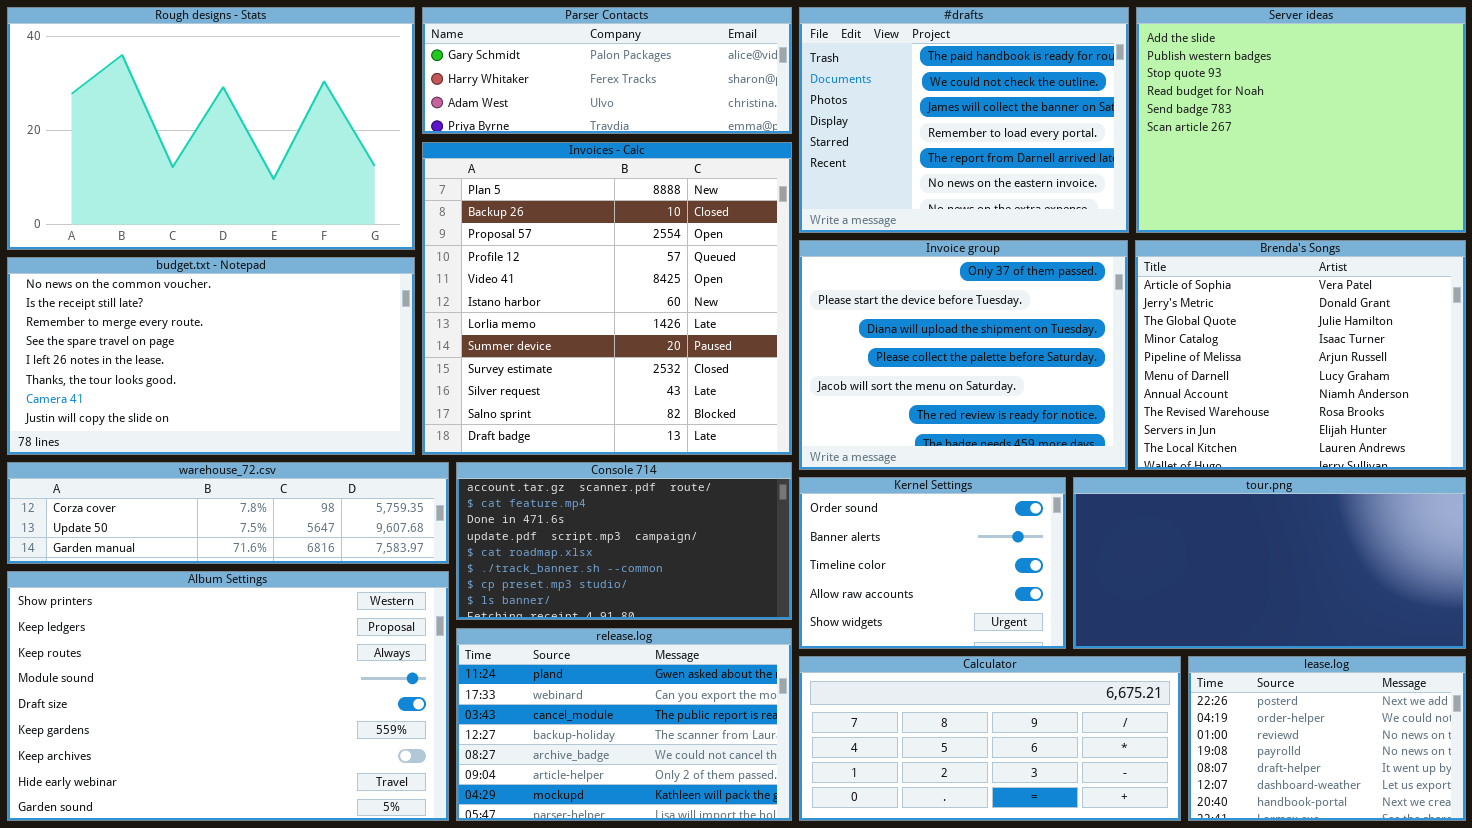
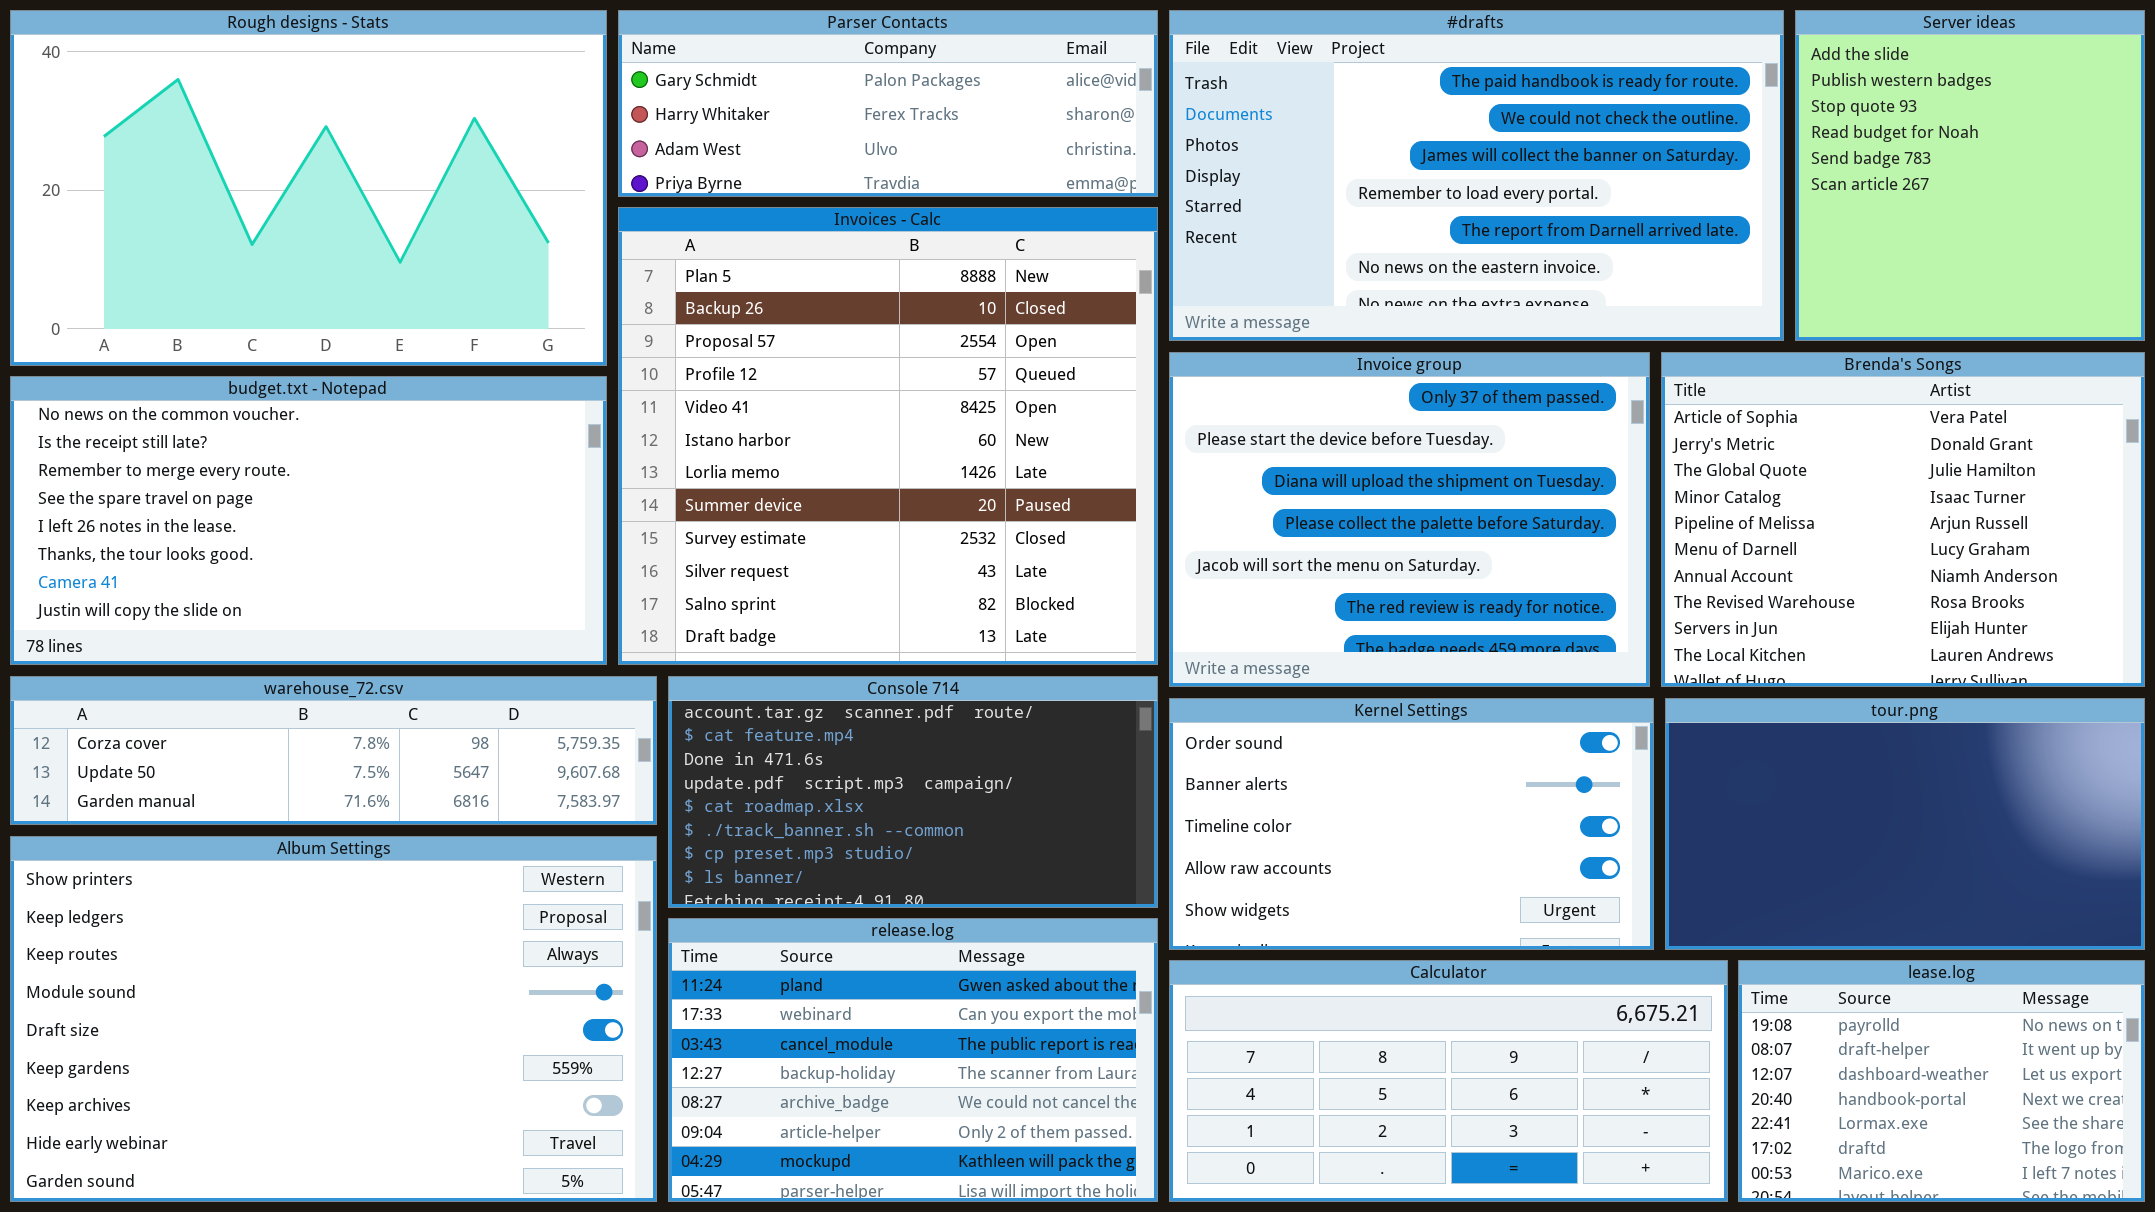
#drafts: [799,7,1129,233] -> [1169,10,1784,341], resized
Server ideas: [1136,7,1466,233] -> [1795,10,2145,341], resized
Kernel Settings: [799,477,1066,649] -> [1169,698,1654,950], resized
tour.png: [1073,477,1466,649] -> [1665,698,2145,950], resized
lease.log: [1188,656,1466,821] -> [1738,960,2145,1202], scrolled down 3 rows

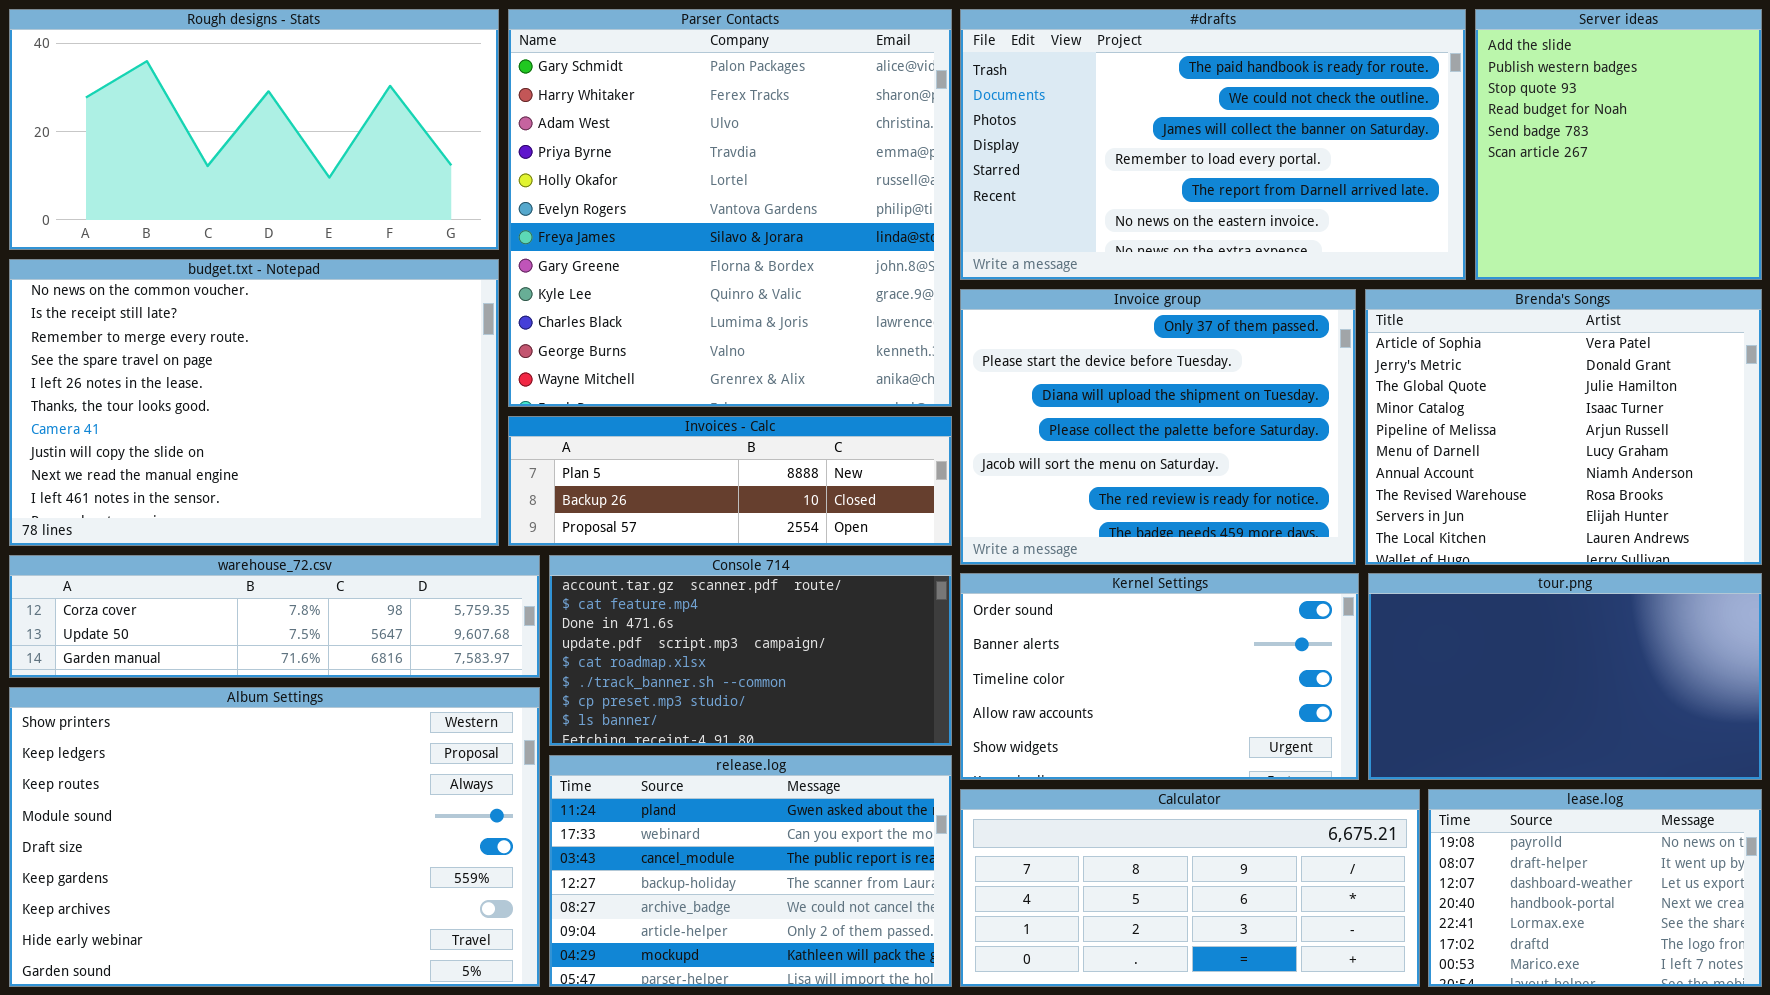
Rough designs - Stats: [10,10,607,366] -> [9,9,499,250], resized
Parser Contacts: [618,10,1158,197] -> [508,9,952,407], resized
Invoices - Calc: [618,207,1158,665] -> [508,416,952,546], resized
budget.txt - Notepad: [10,376,607,665] -> [9,259,499,546], resized

